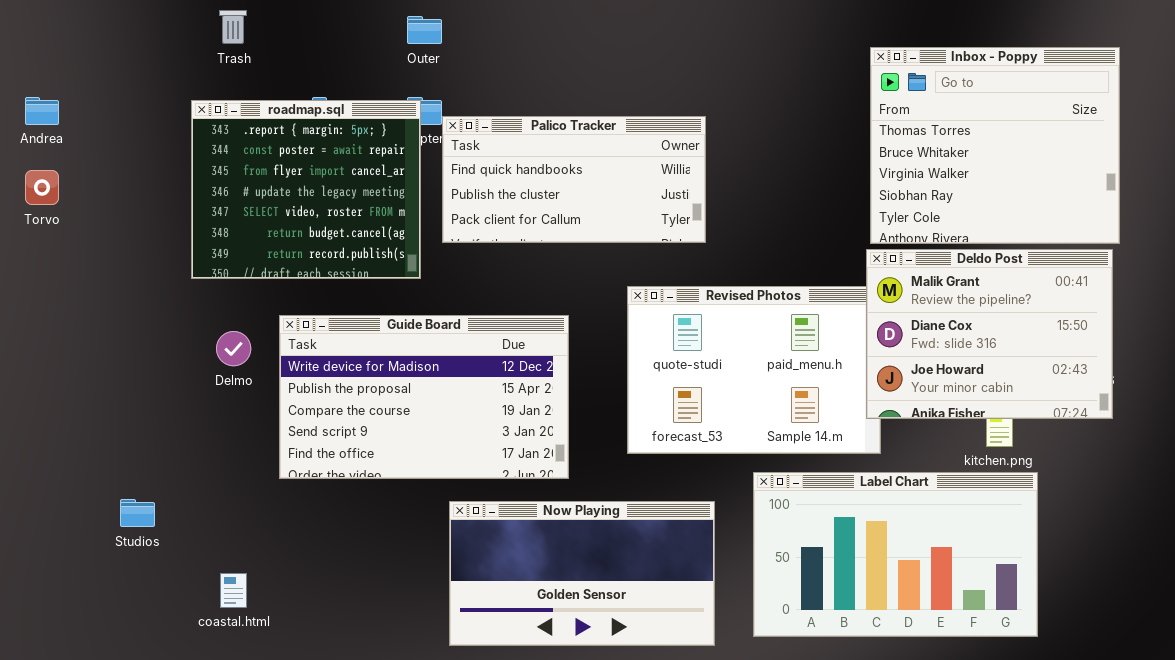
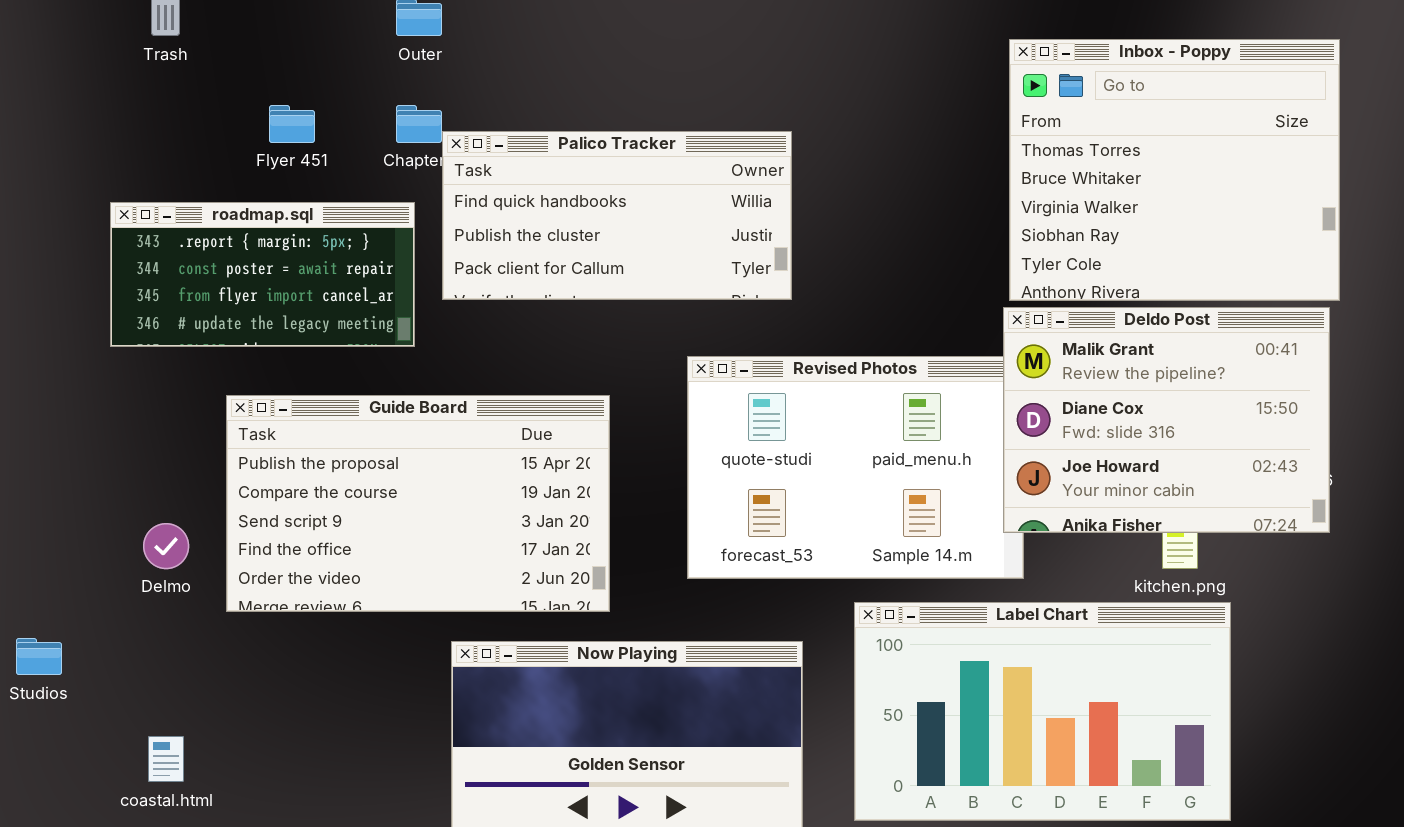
roadmap.sql: [191,100,421,279] -> [110,202,415,347], resized
Guide Board: [279,315,569,479] -> [226,395,610,612], scrolled down 1 row
Delmo: [216,331,251,366] -> [143,523,189,569], moved

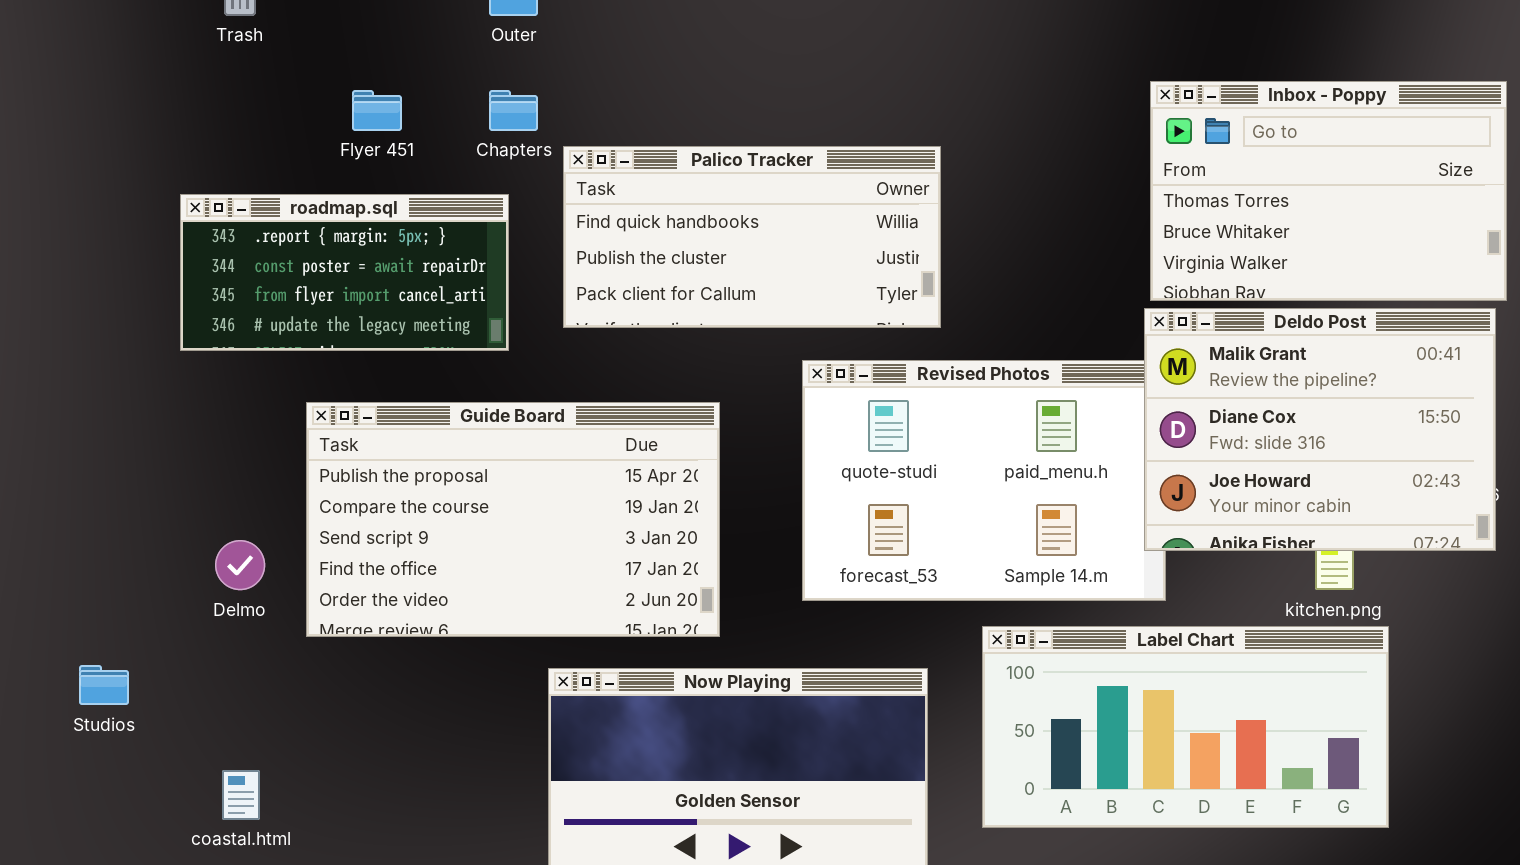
Inbox - Poppy: [1009,39,1340,301] -> [1150,81,1507,301], resized
Palico Tracker: [442,131,792,300] -> [563,146,941,328], moved
Label Chart: [854,602,1231,821] -> [982,626,1389,828], resized

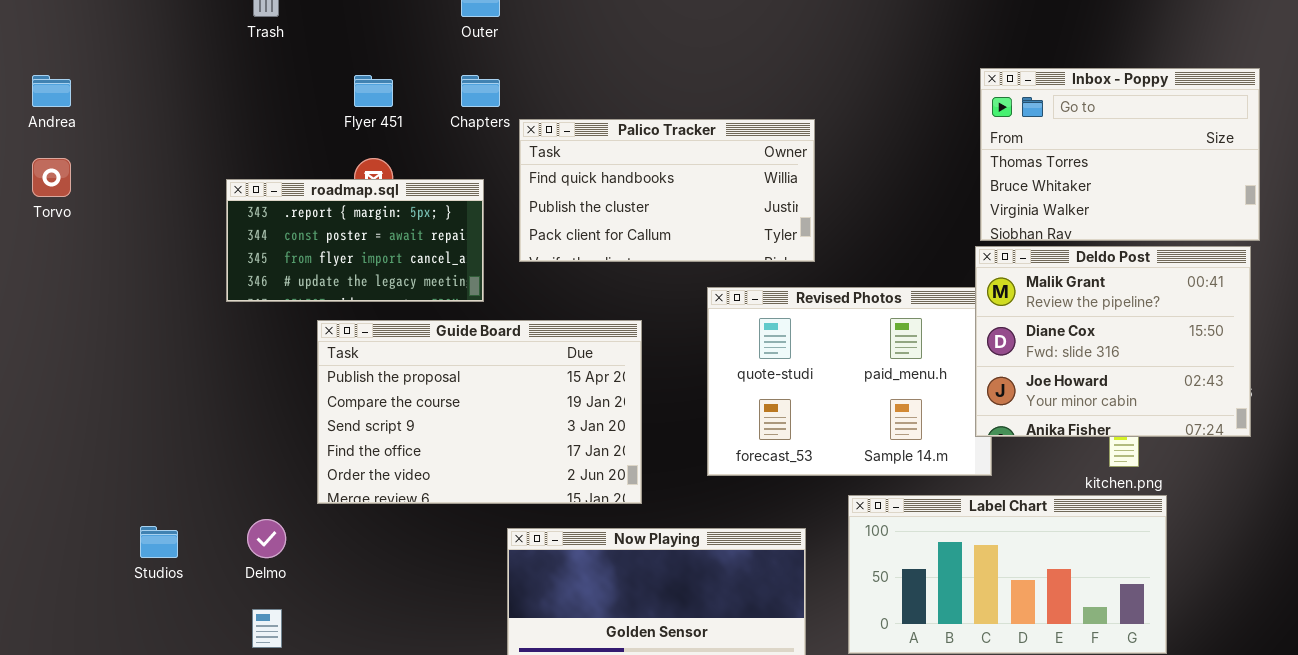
roadmap.sql: [180,194,509,351] -> [226,179,484,302], moved
Delmo: [215,540,265,590] -> [247,519,286,558], moved

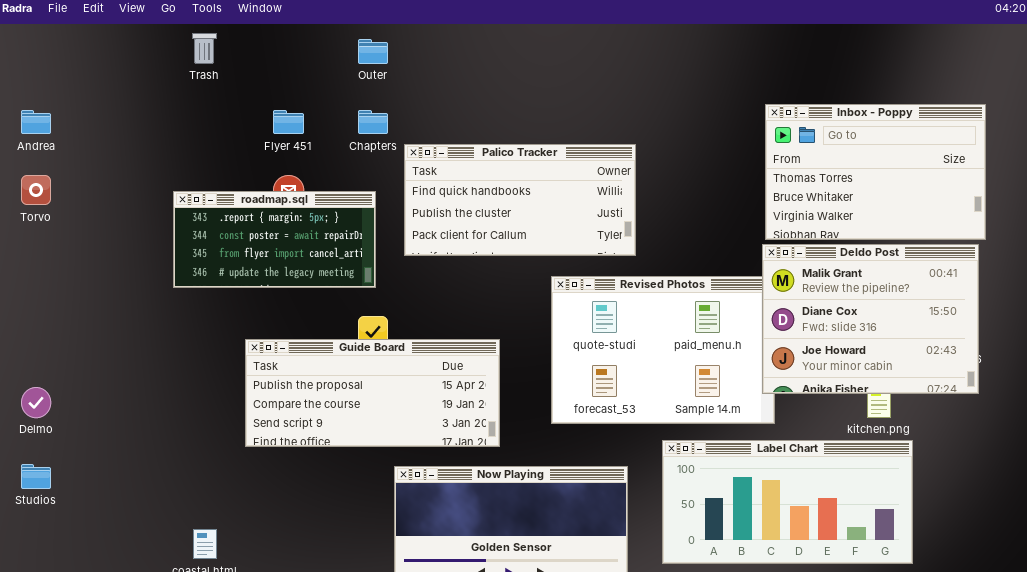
Guide Board: [317,320,642,504] -> [245,339,500,447], resized
Delmo: [247,519,286,558] -> [21,387,51,418], moved
Studios: [140,526,178,558] -> [21,464,51,489], moved

